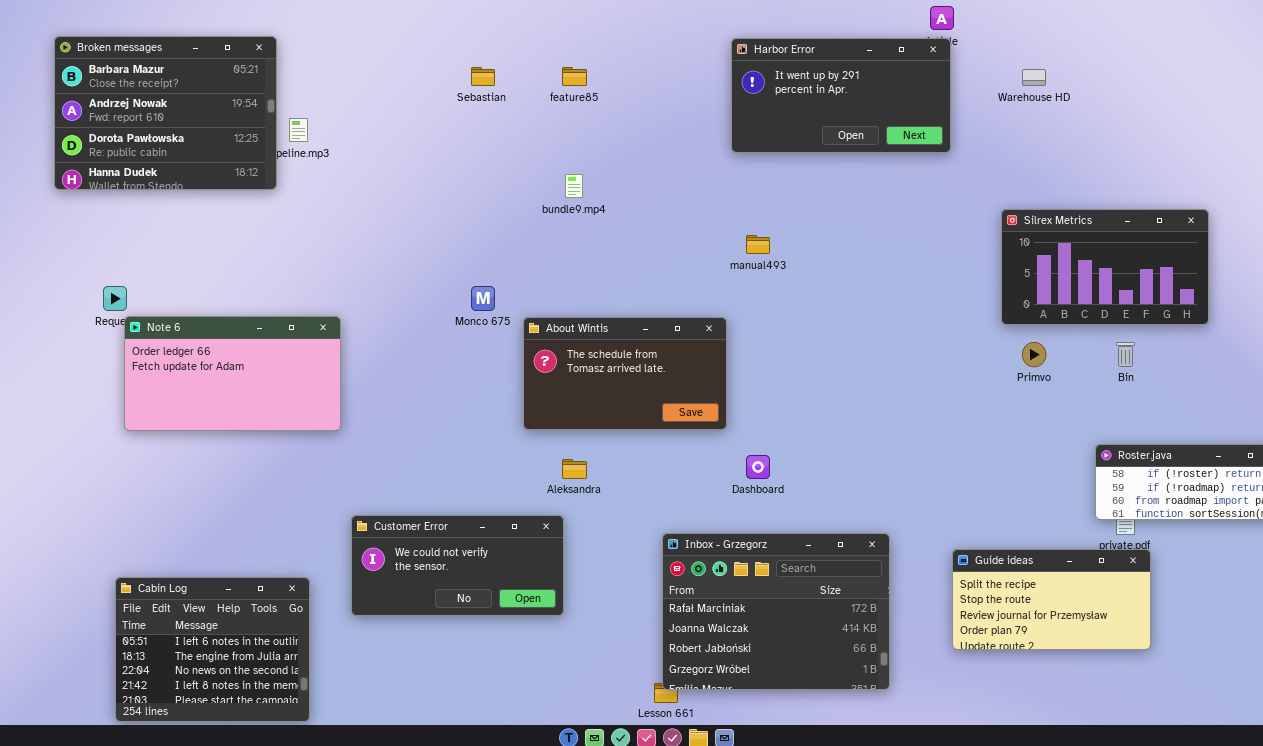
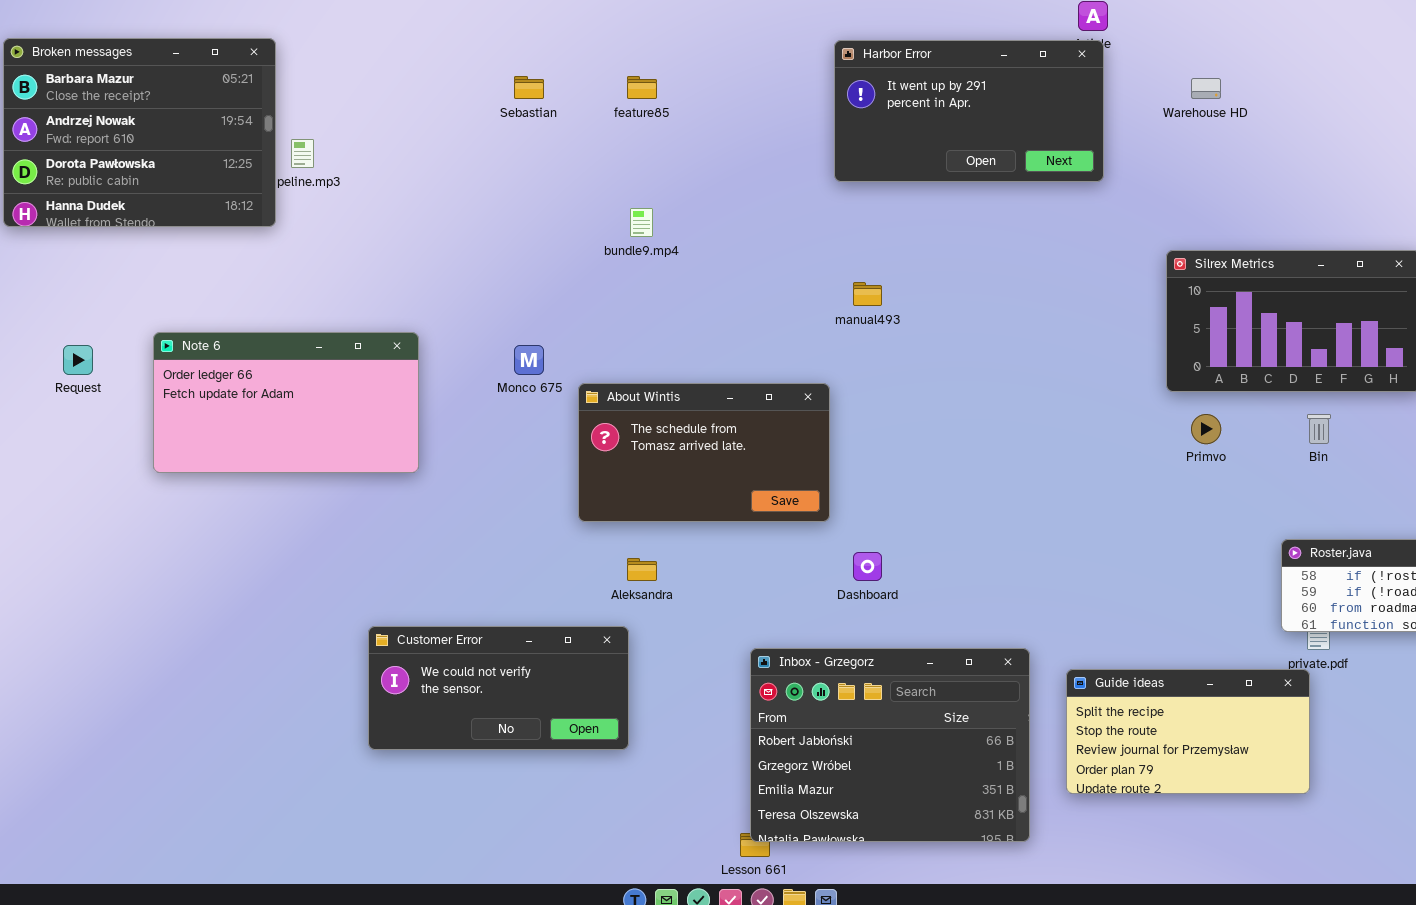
Note 6: [124,316,341,431] -> [153,332,419,473], moved
Inbox - Grzegorz: [662,533,890,690] -> [750,648,1030,842], scrolled down 2 rows
Guide ideas: [952,549,1151,650] -> [1066,669,1310,794], moved
Cabin Log: [115,577,310,722] -> none, closed

